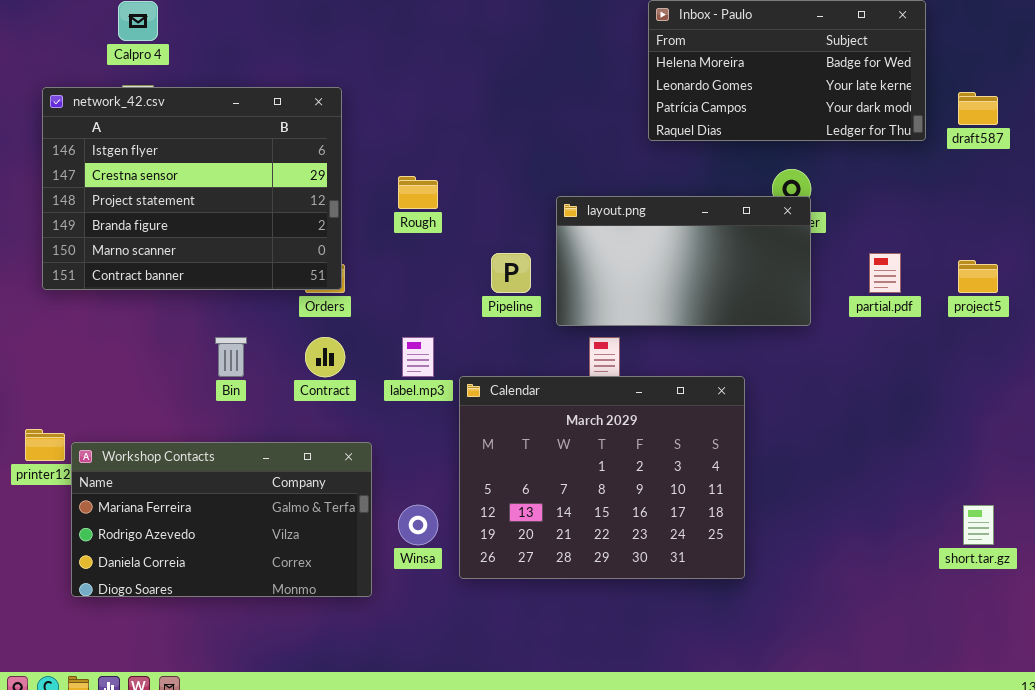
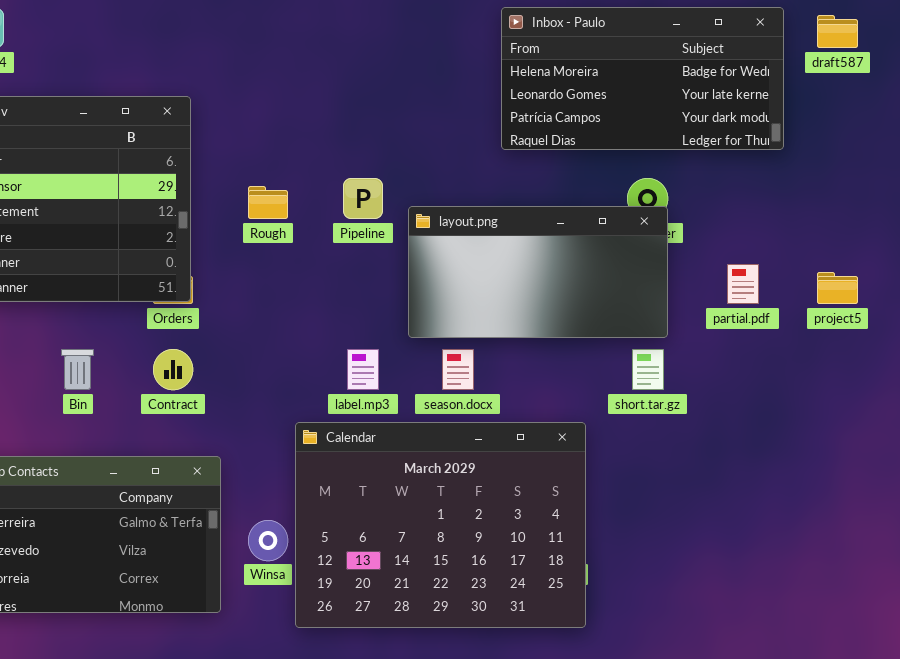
draft587: [958,92,998,125] -> [817,15,858,48], moved
Pipeline: [491,253,531,293] -> [343,178,383,219], moved
label.mp3: [402,337,434,377] -> [347,349,379,390], moved
Calendar: [459,376,745,579] -> [295,422,586,628], moved
short.tar.gz: [963,505,994,545] -> [632,349,664,390], moved

